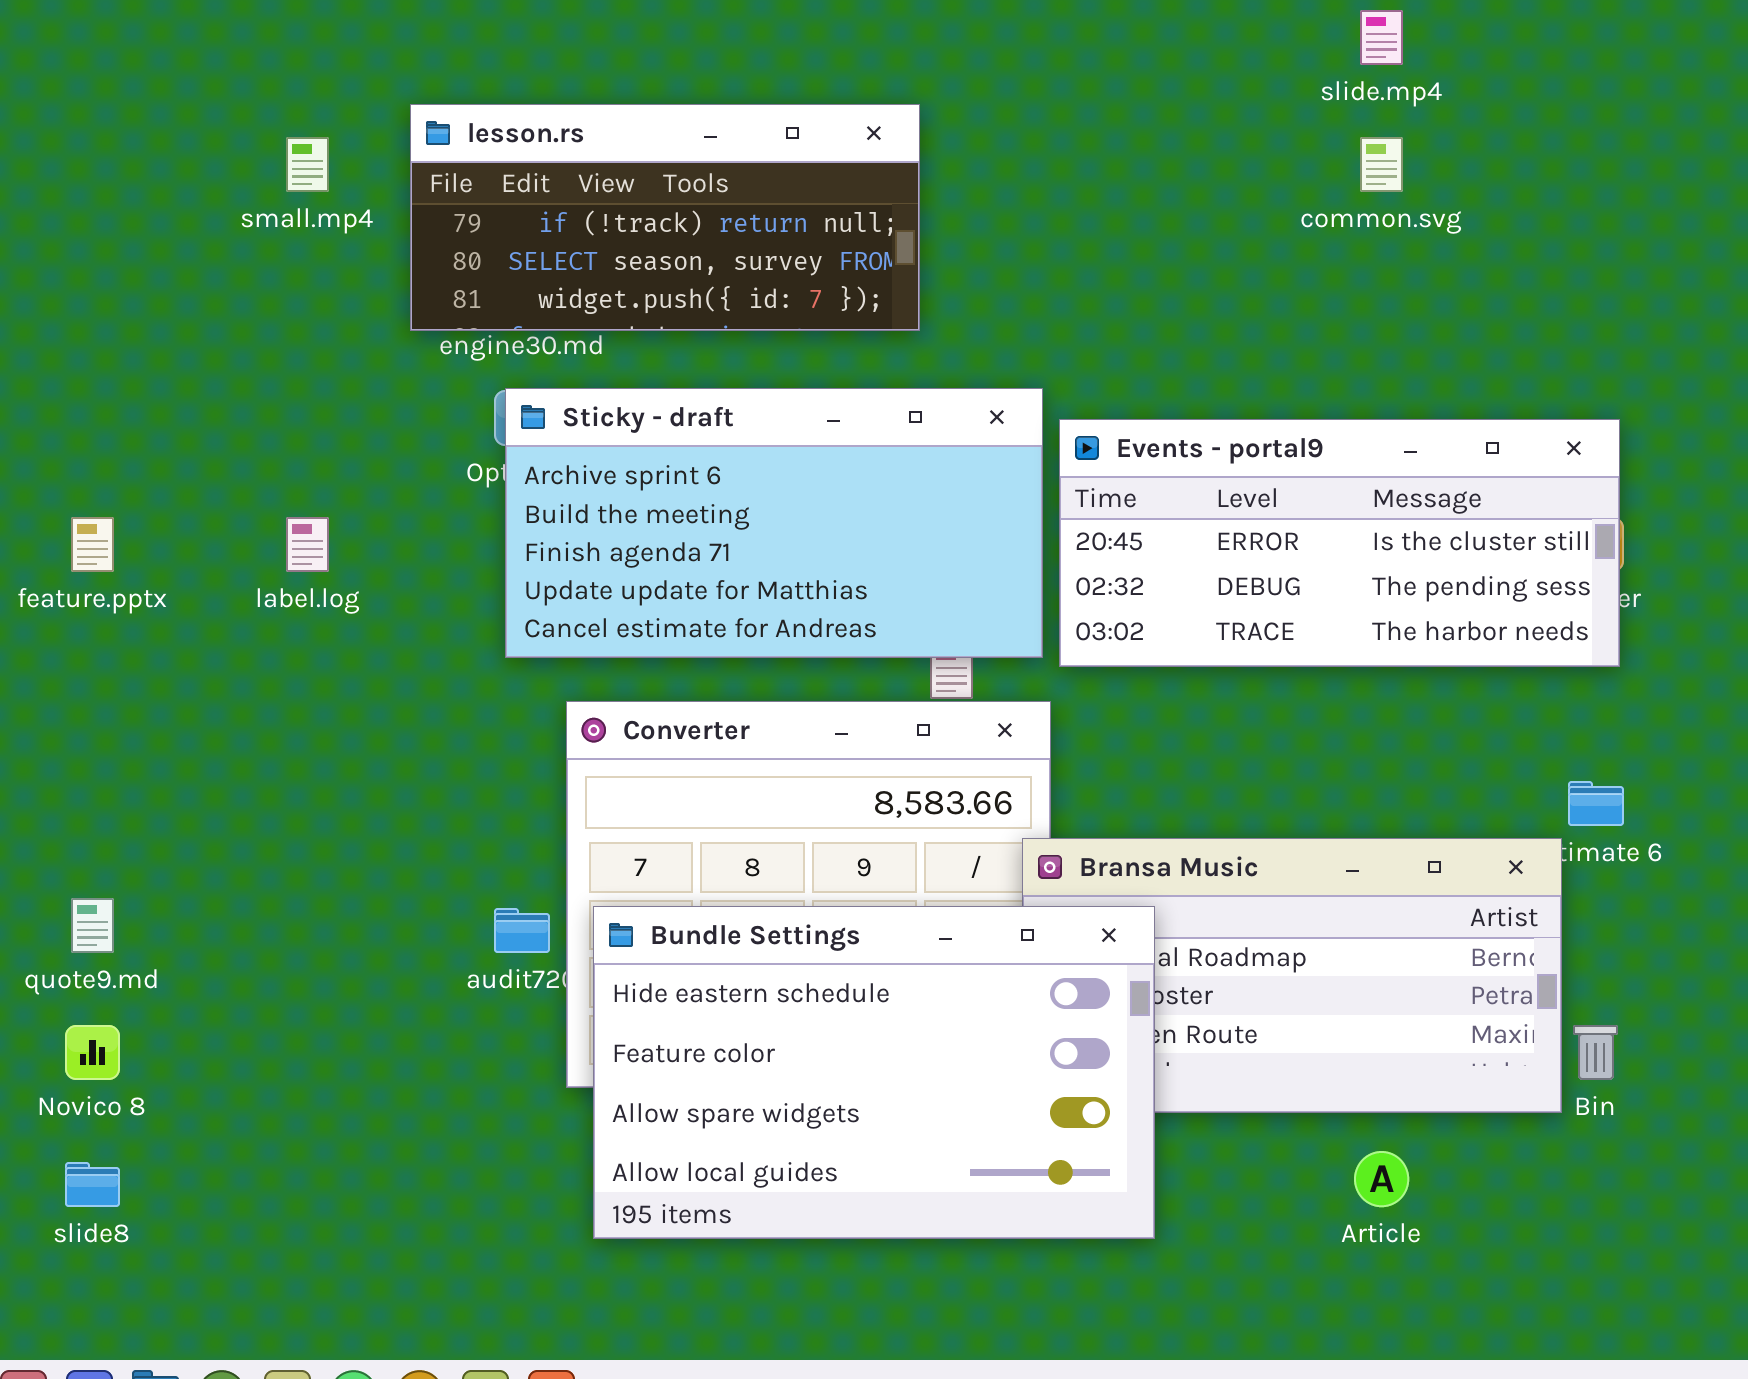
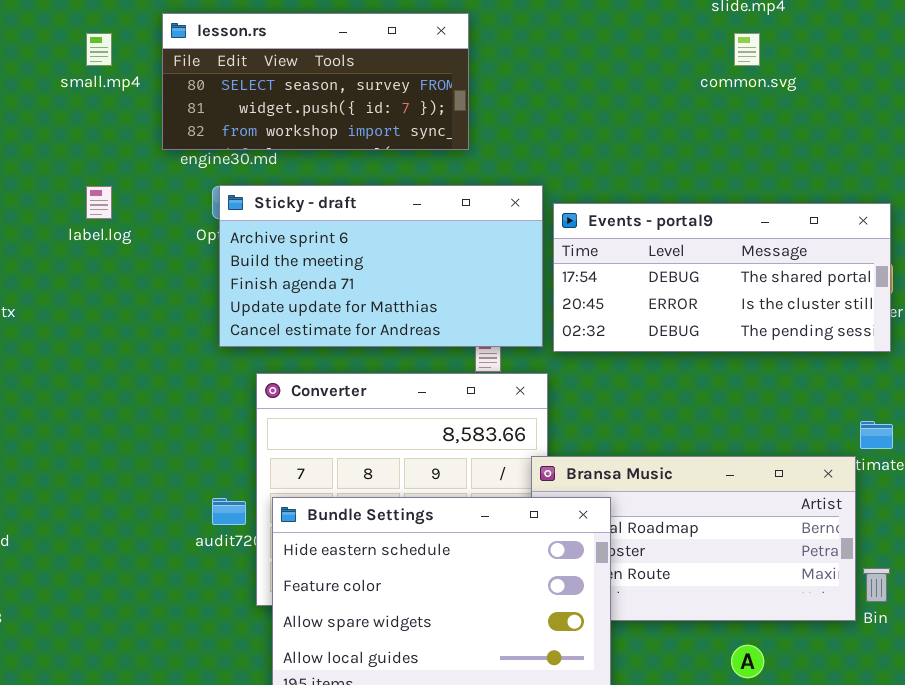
lesson.rs: [410,104,920,331] -> [162,13,469,150], scrolled down 1 row
Events - portal9: [1059,419,1620,667] -> [553,203,891,352], scrolled up 1 row
label.log: [286,517,329,572] -> [86,186,112,219], moved

